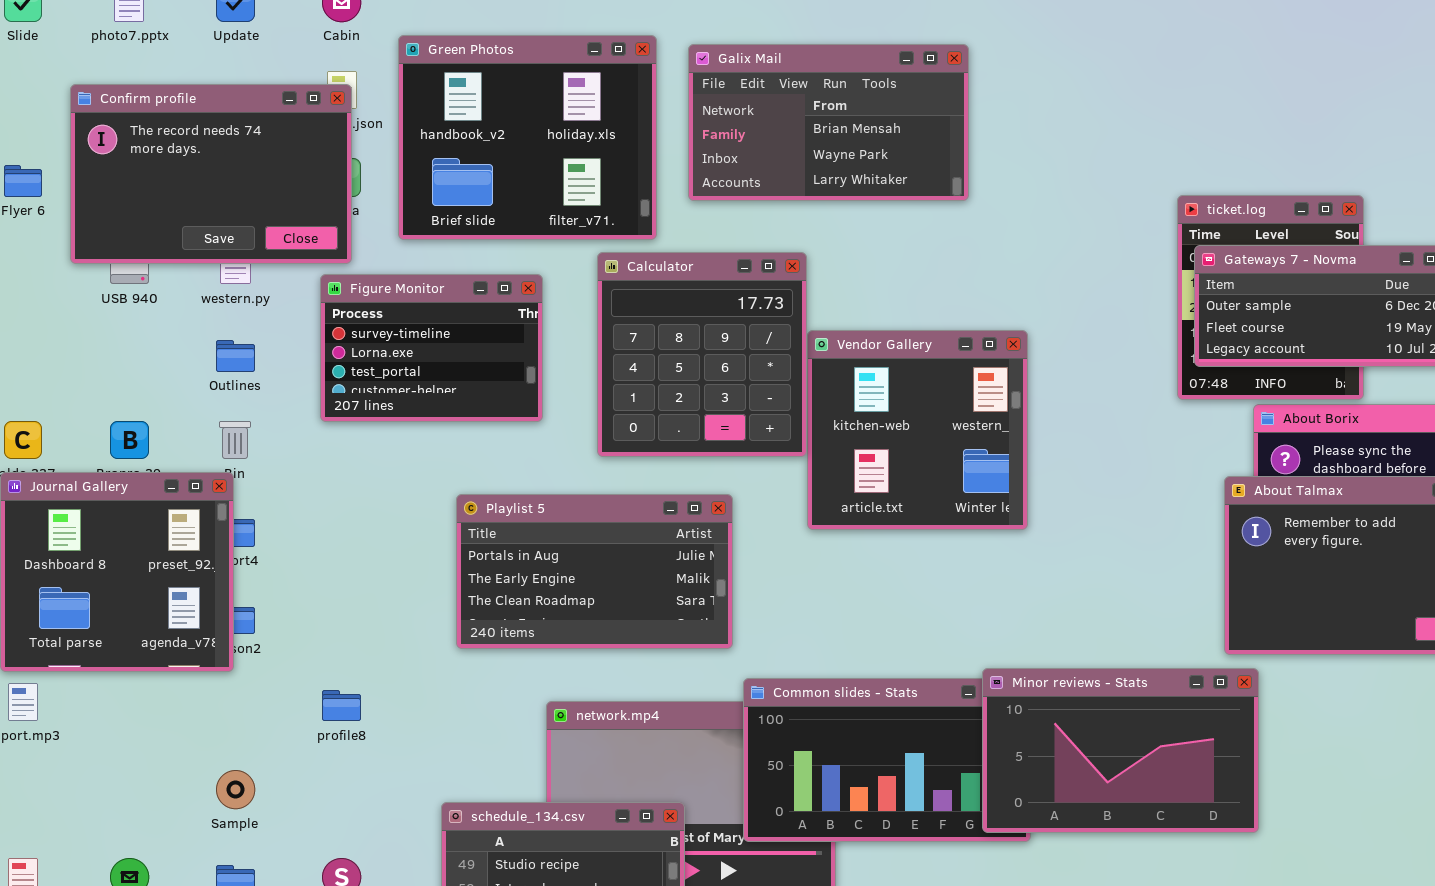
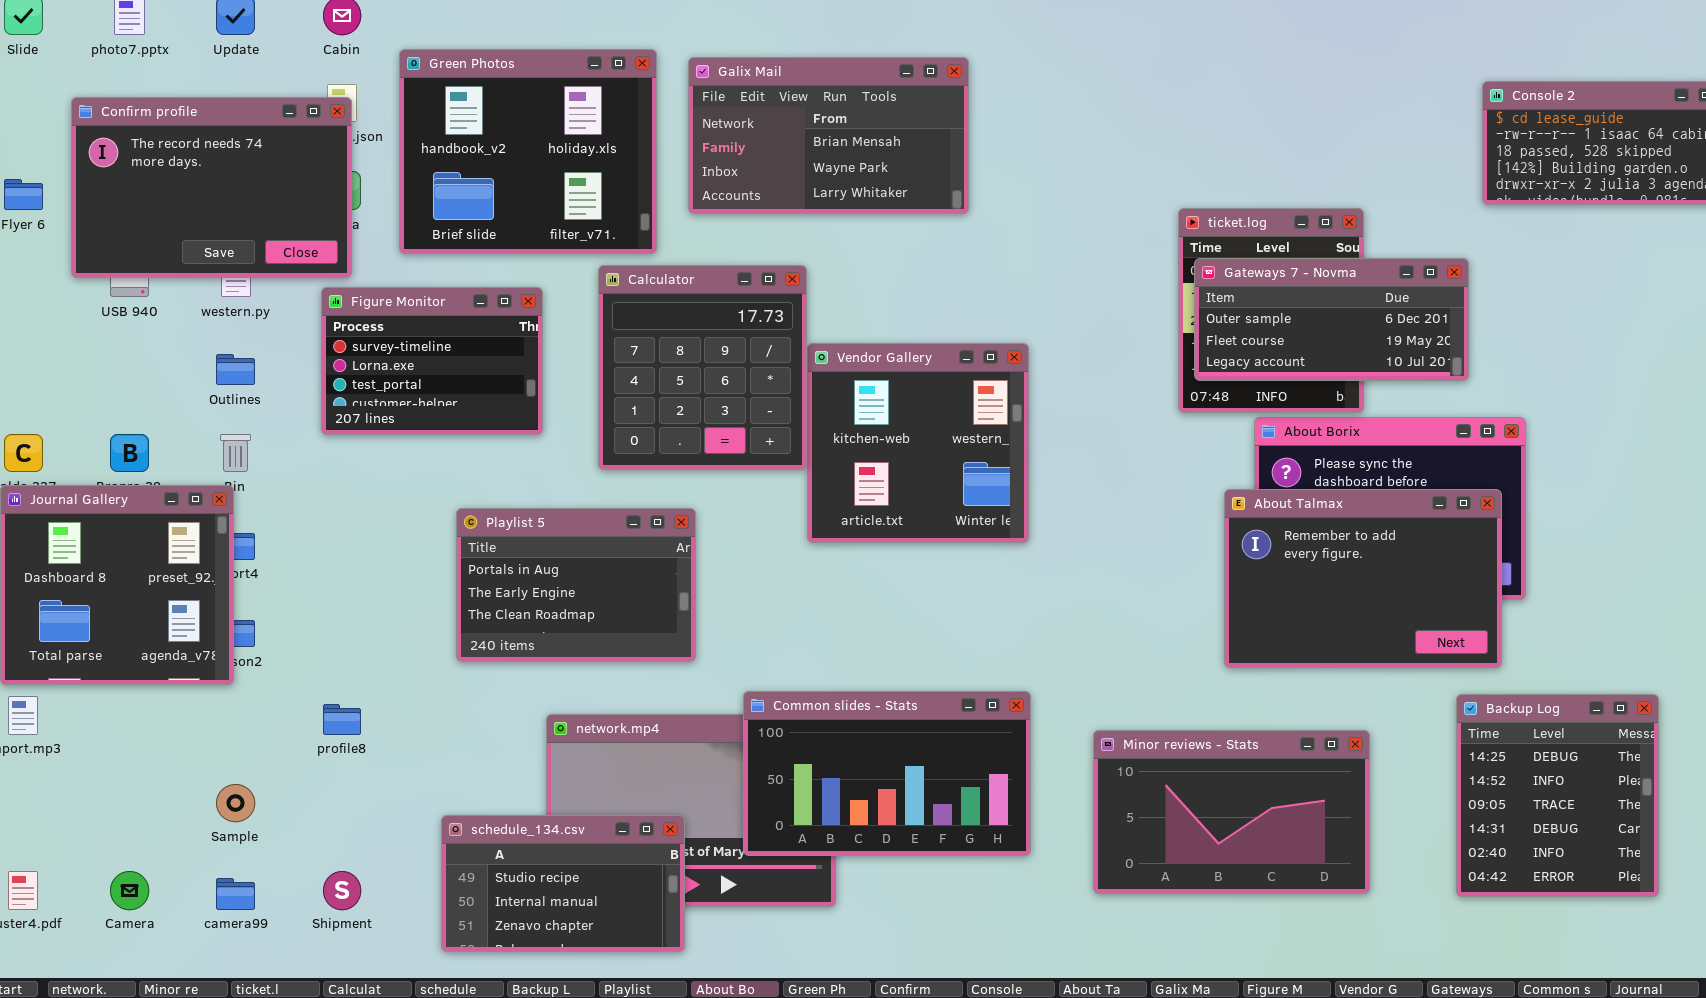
Playlist 5: [456,494,733,649] -> [456,508,696,662], resized
Minor reviews - Stats: [982,668,1259,833] -> [1093,730,1370,894], moved

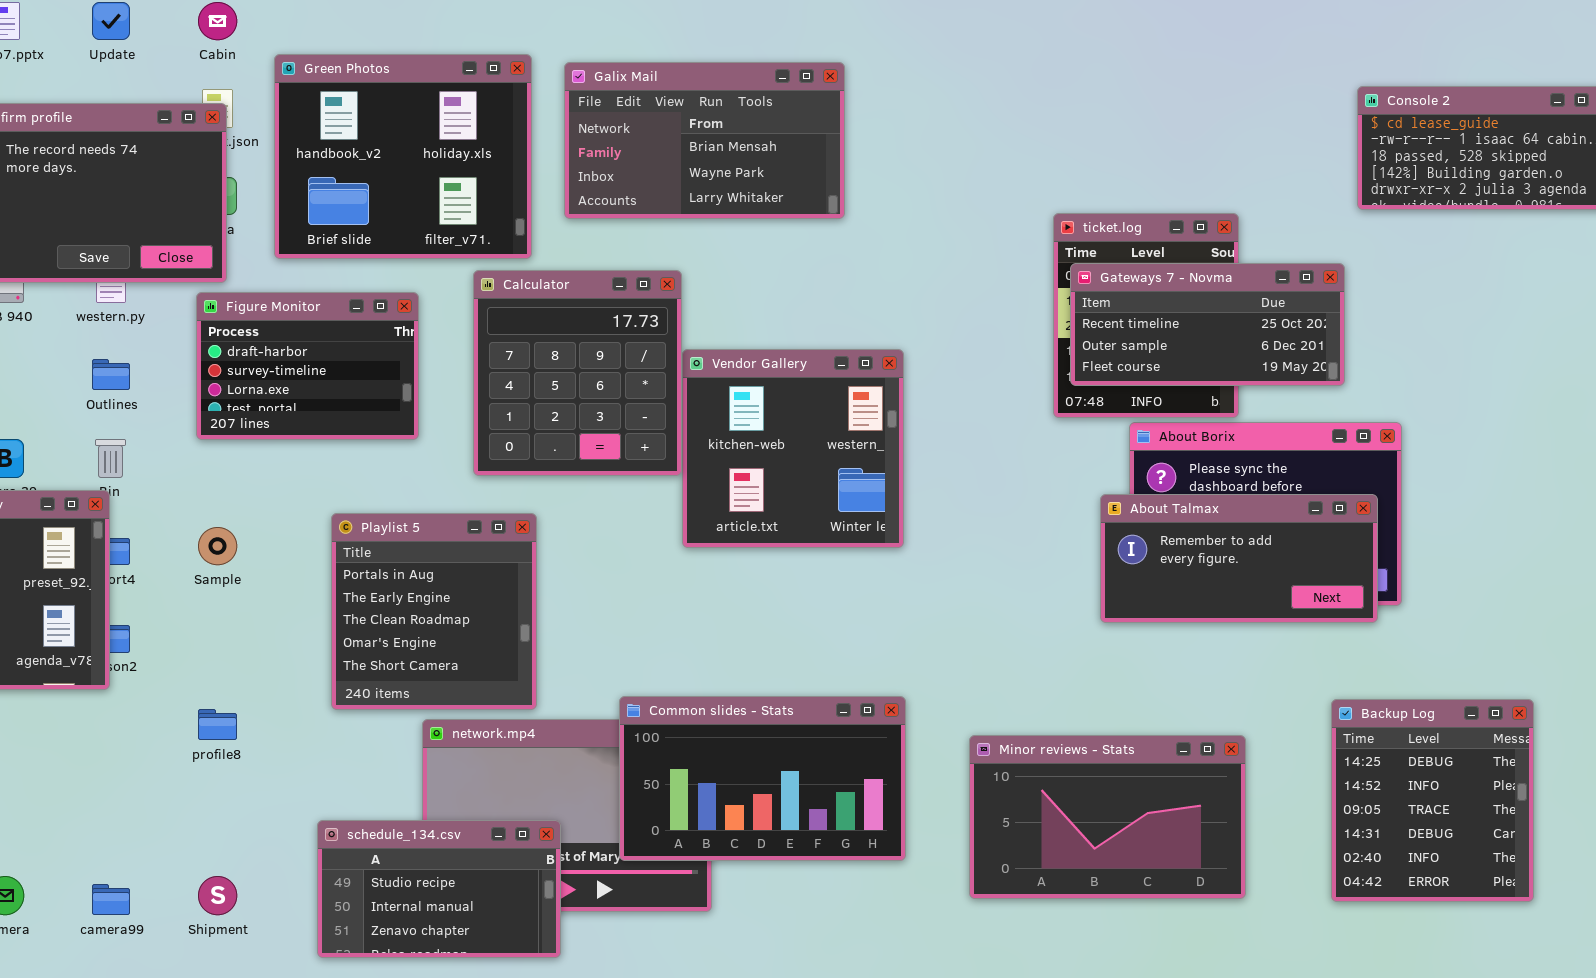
Gateways 7 - Novma: [1194,258,1469,381] -> [1070,263,1345,386], scrolled up 1 row
Figure Monitor: [321,287,543,435] -> [196,292,419,440], scrolled up 1 row
About Talmax: [1224,489,1502,668] -> [1100,494,1378,623], resized
Playlist 5: [456,508,696,662] -> [331,513,537,710], resized
Sample: [216,784,255,822] -> [198,527,237,565], moved

